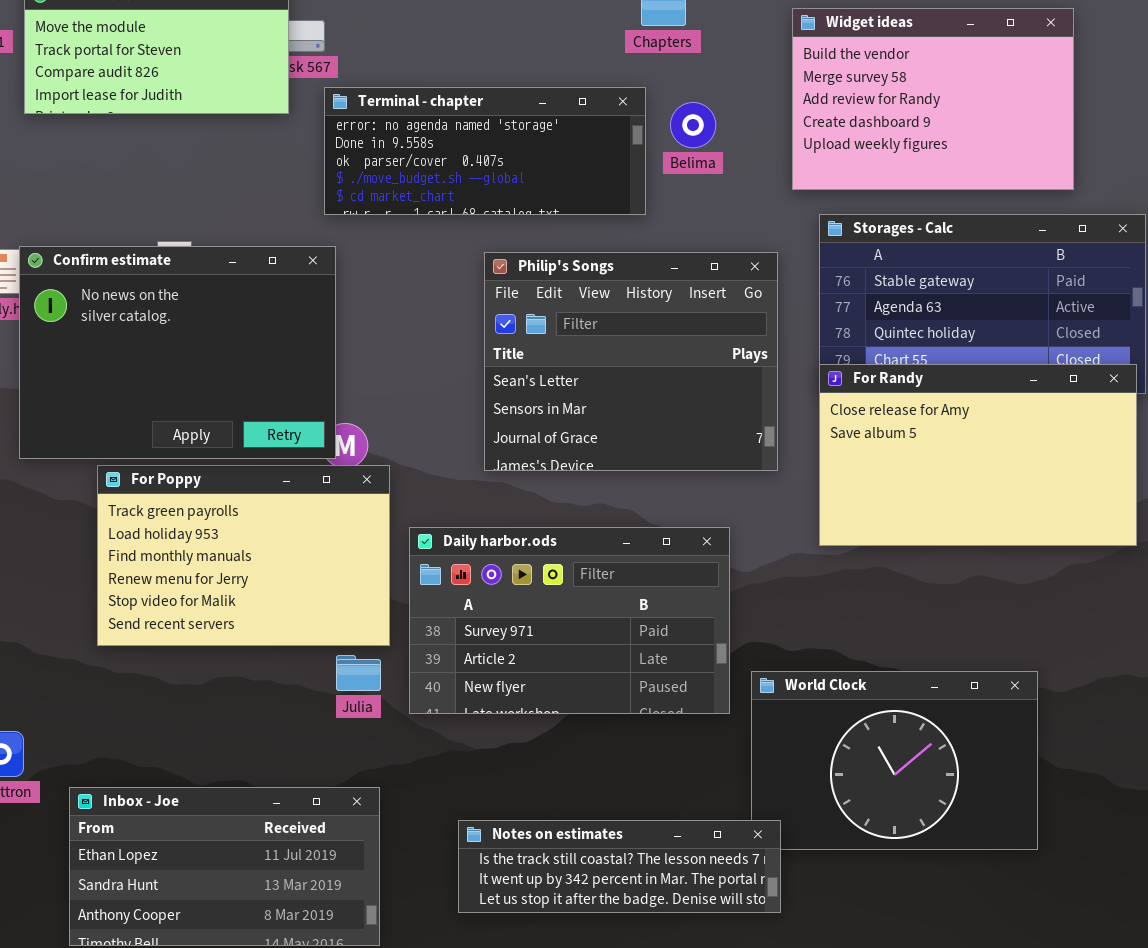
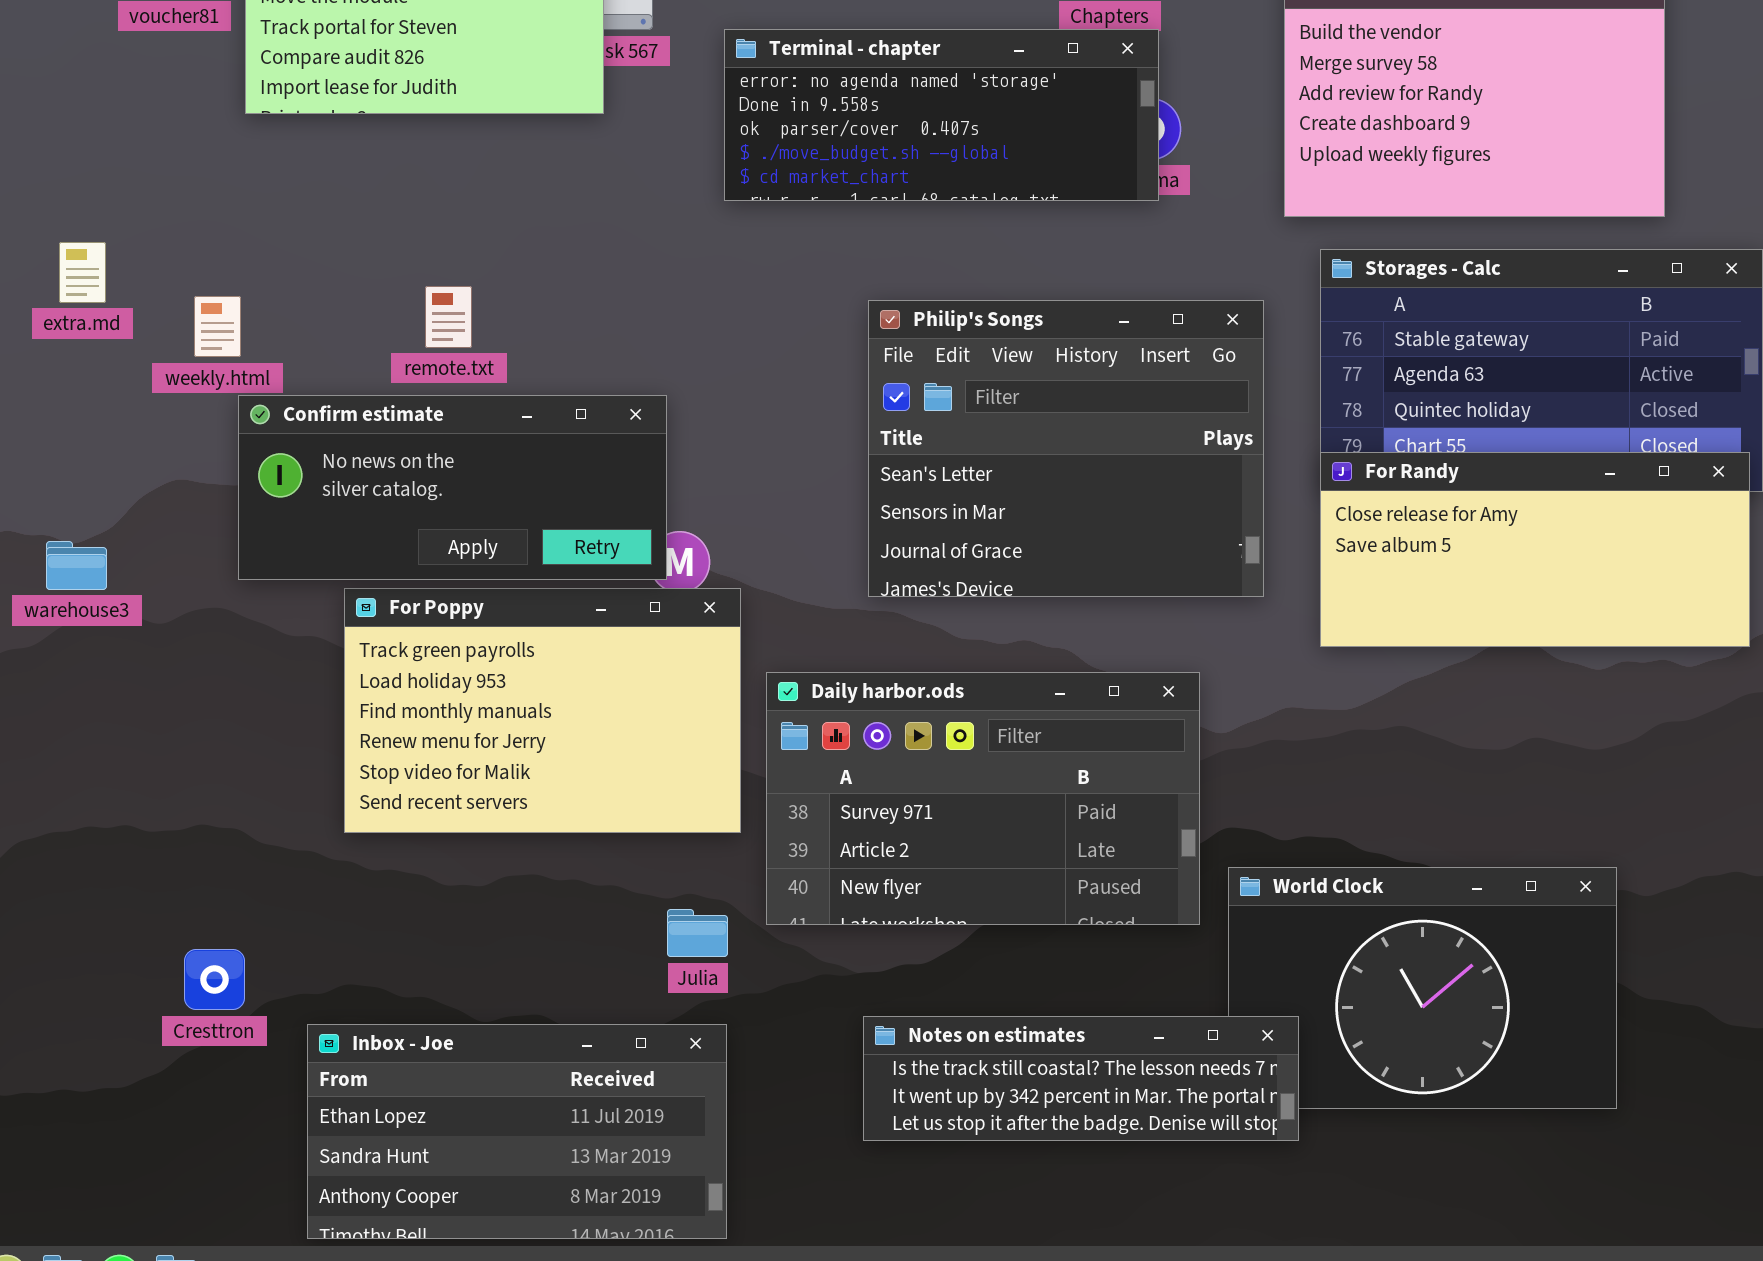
Terminal - chapter: [324,87,646,215] -> [724,29,1159,201], moved
Confirm estimate: [19,246,336,459] -> [238,395,667,580], resized
For Randy: [819,364,1137,546] -> [1320,452,1750,647], resized
Julia: [336,655,381,691] -> [667,909,728,957], moved
Notes on estimates: [458,820,781,913] -> [863,1016,1299,1141], moved

